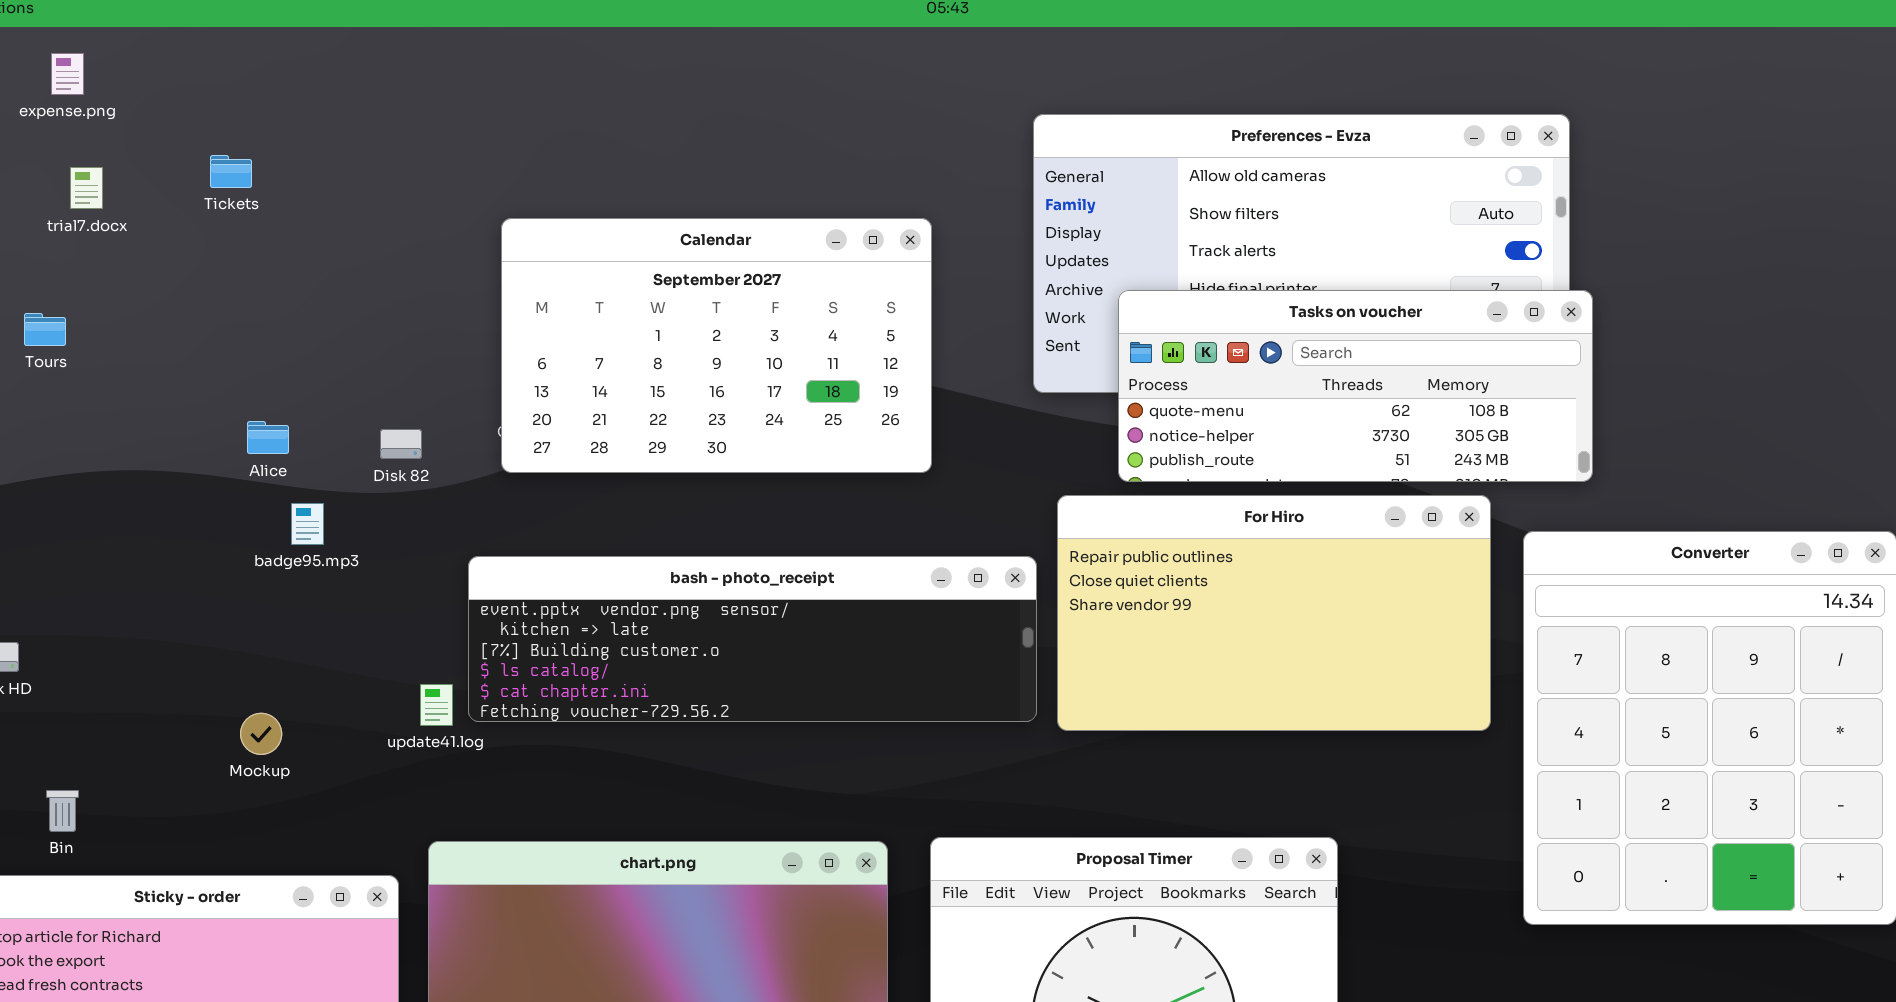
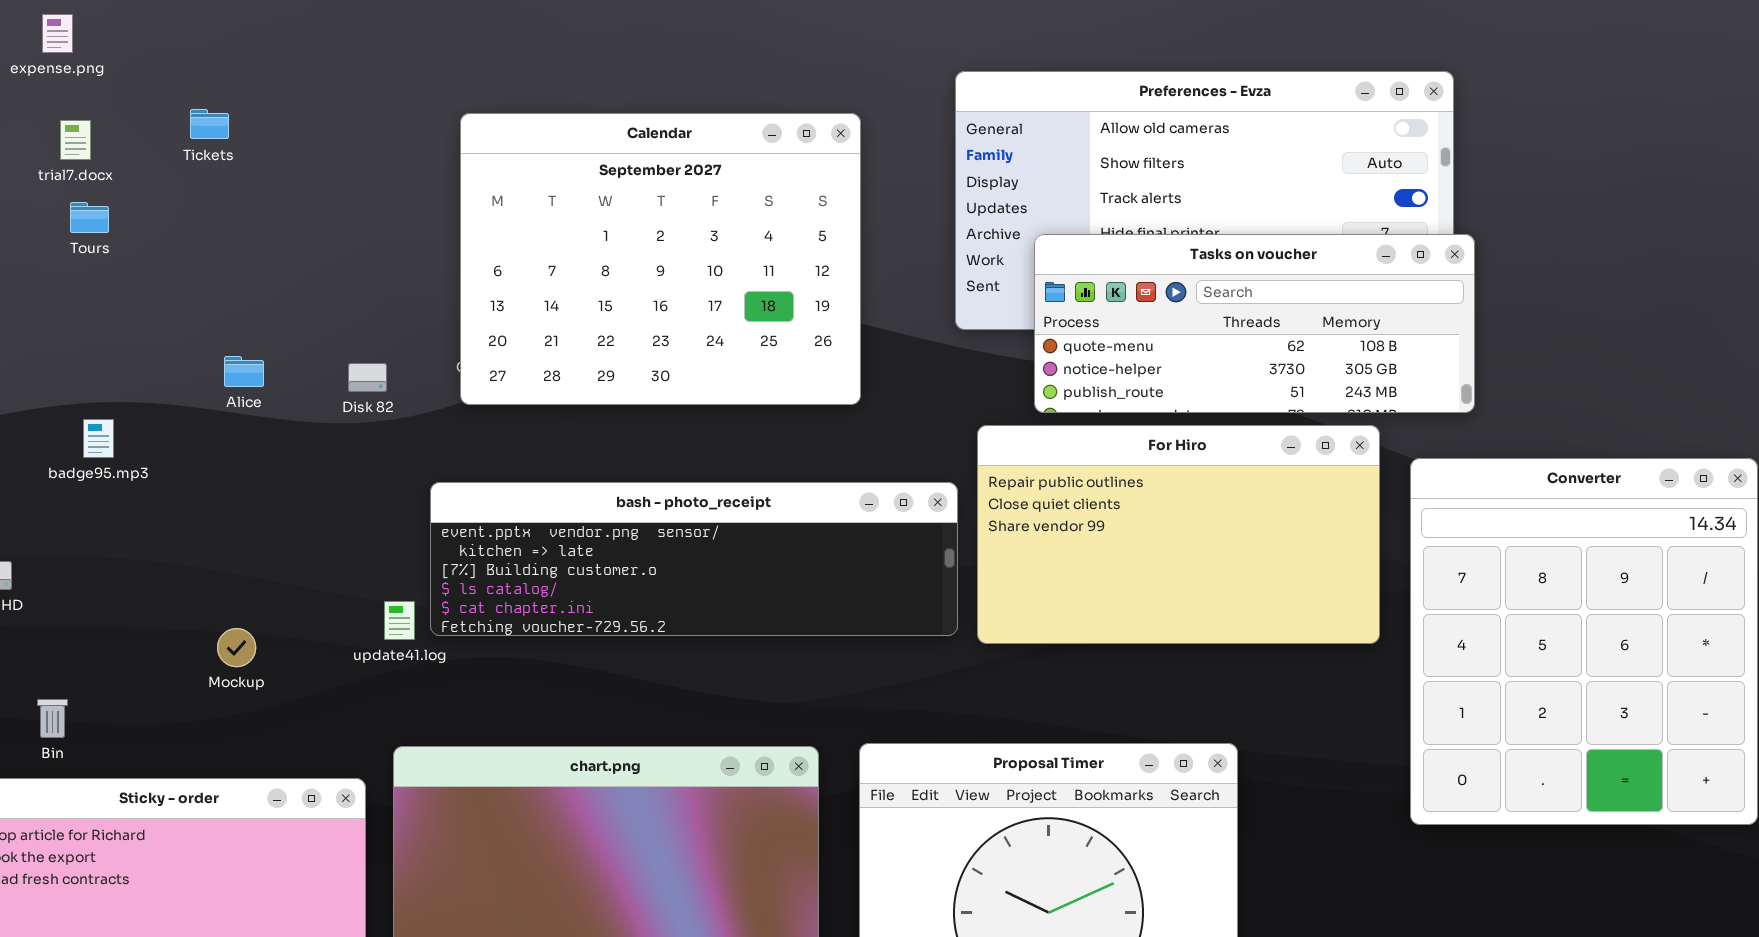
Calendar: [501,218,932,473] -> [460,113,861,405], resized
Tours: [24,313,66,346] -> [70,202,109,233], moved
badge95.mp3: [291,503,324,545] -> [83,419,114,458], moved

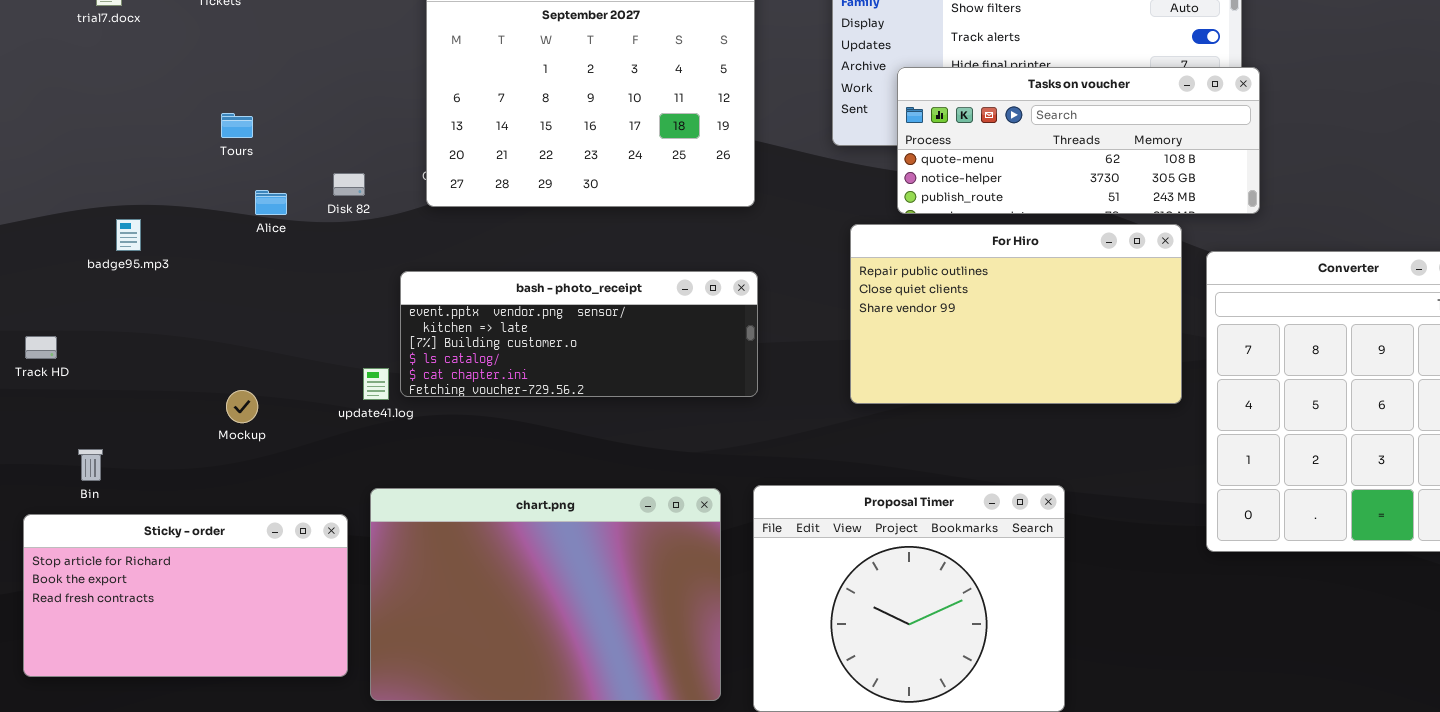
Tours: [70,202,109,233] -> [221,113,253,138], moved
Alice: [224,356,264,387] -> [255,190,287,215], moved
bash - photo_receipt: [430,482,958,636] -> [400,271,758,397], resized

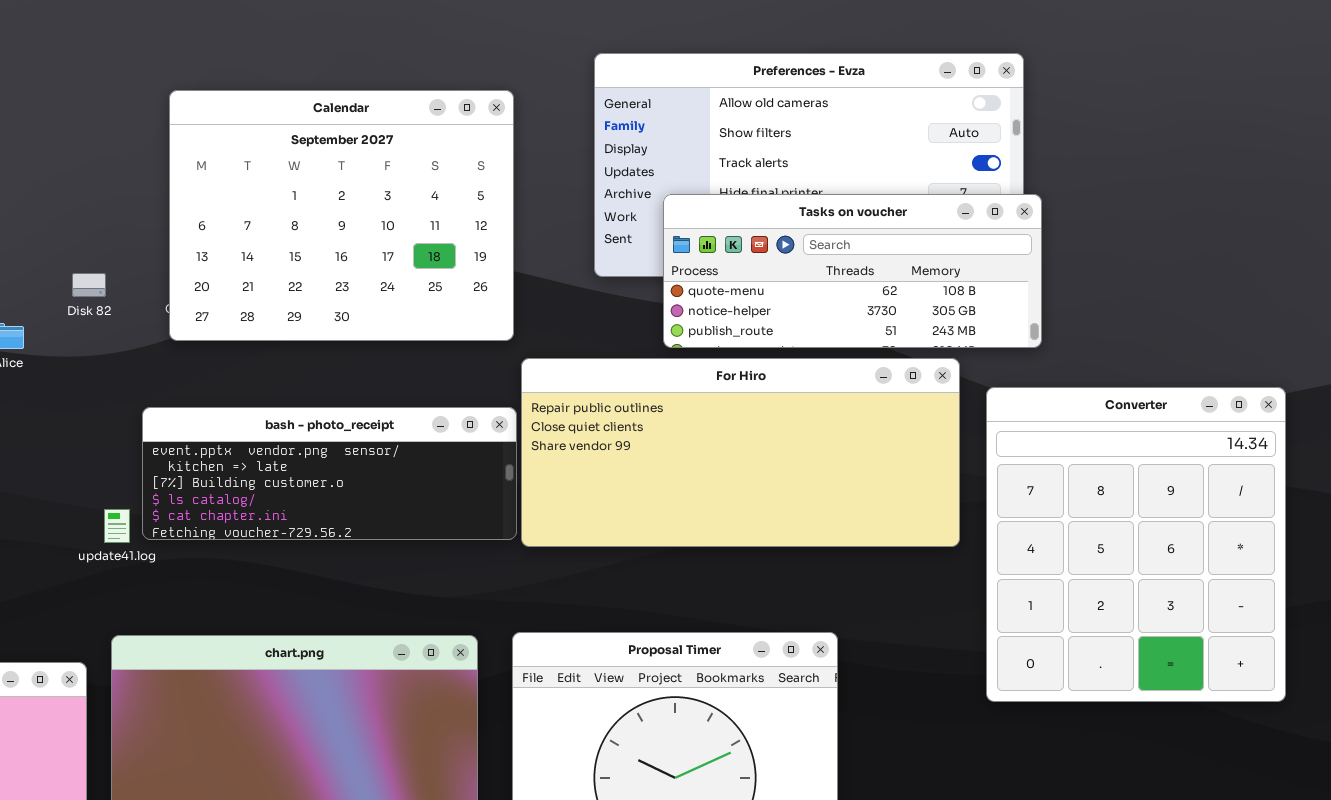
Disk 82: [333,173,365,196] -> [72,273,106,297], moved
For Hiro: [850,224,1182,404] -> [521,358,960,547], resized

